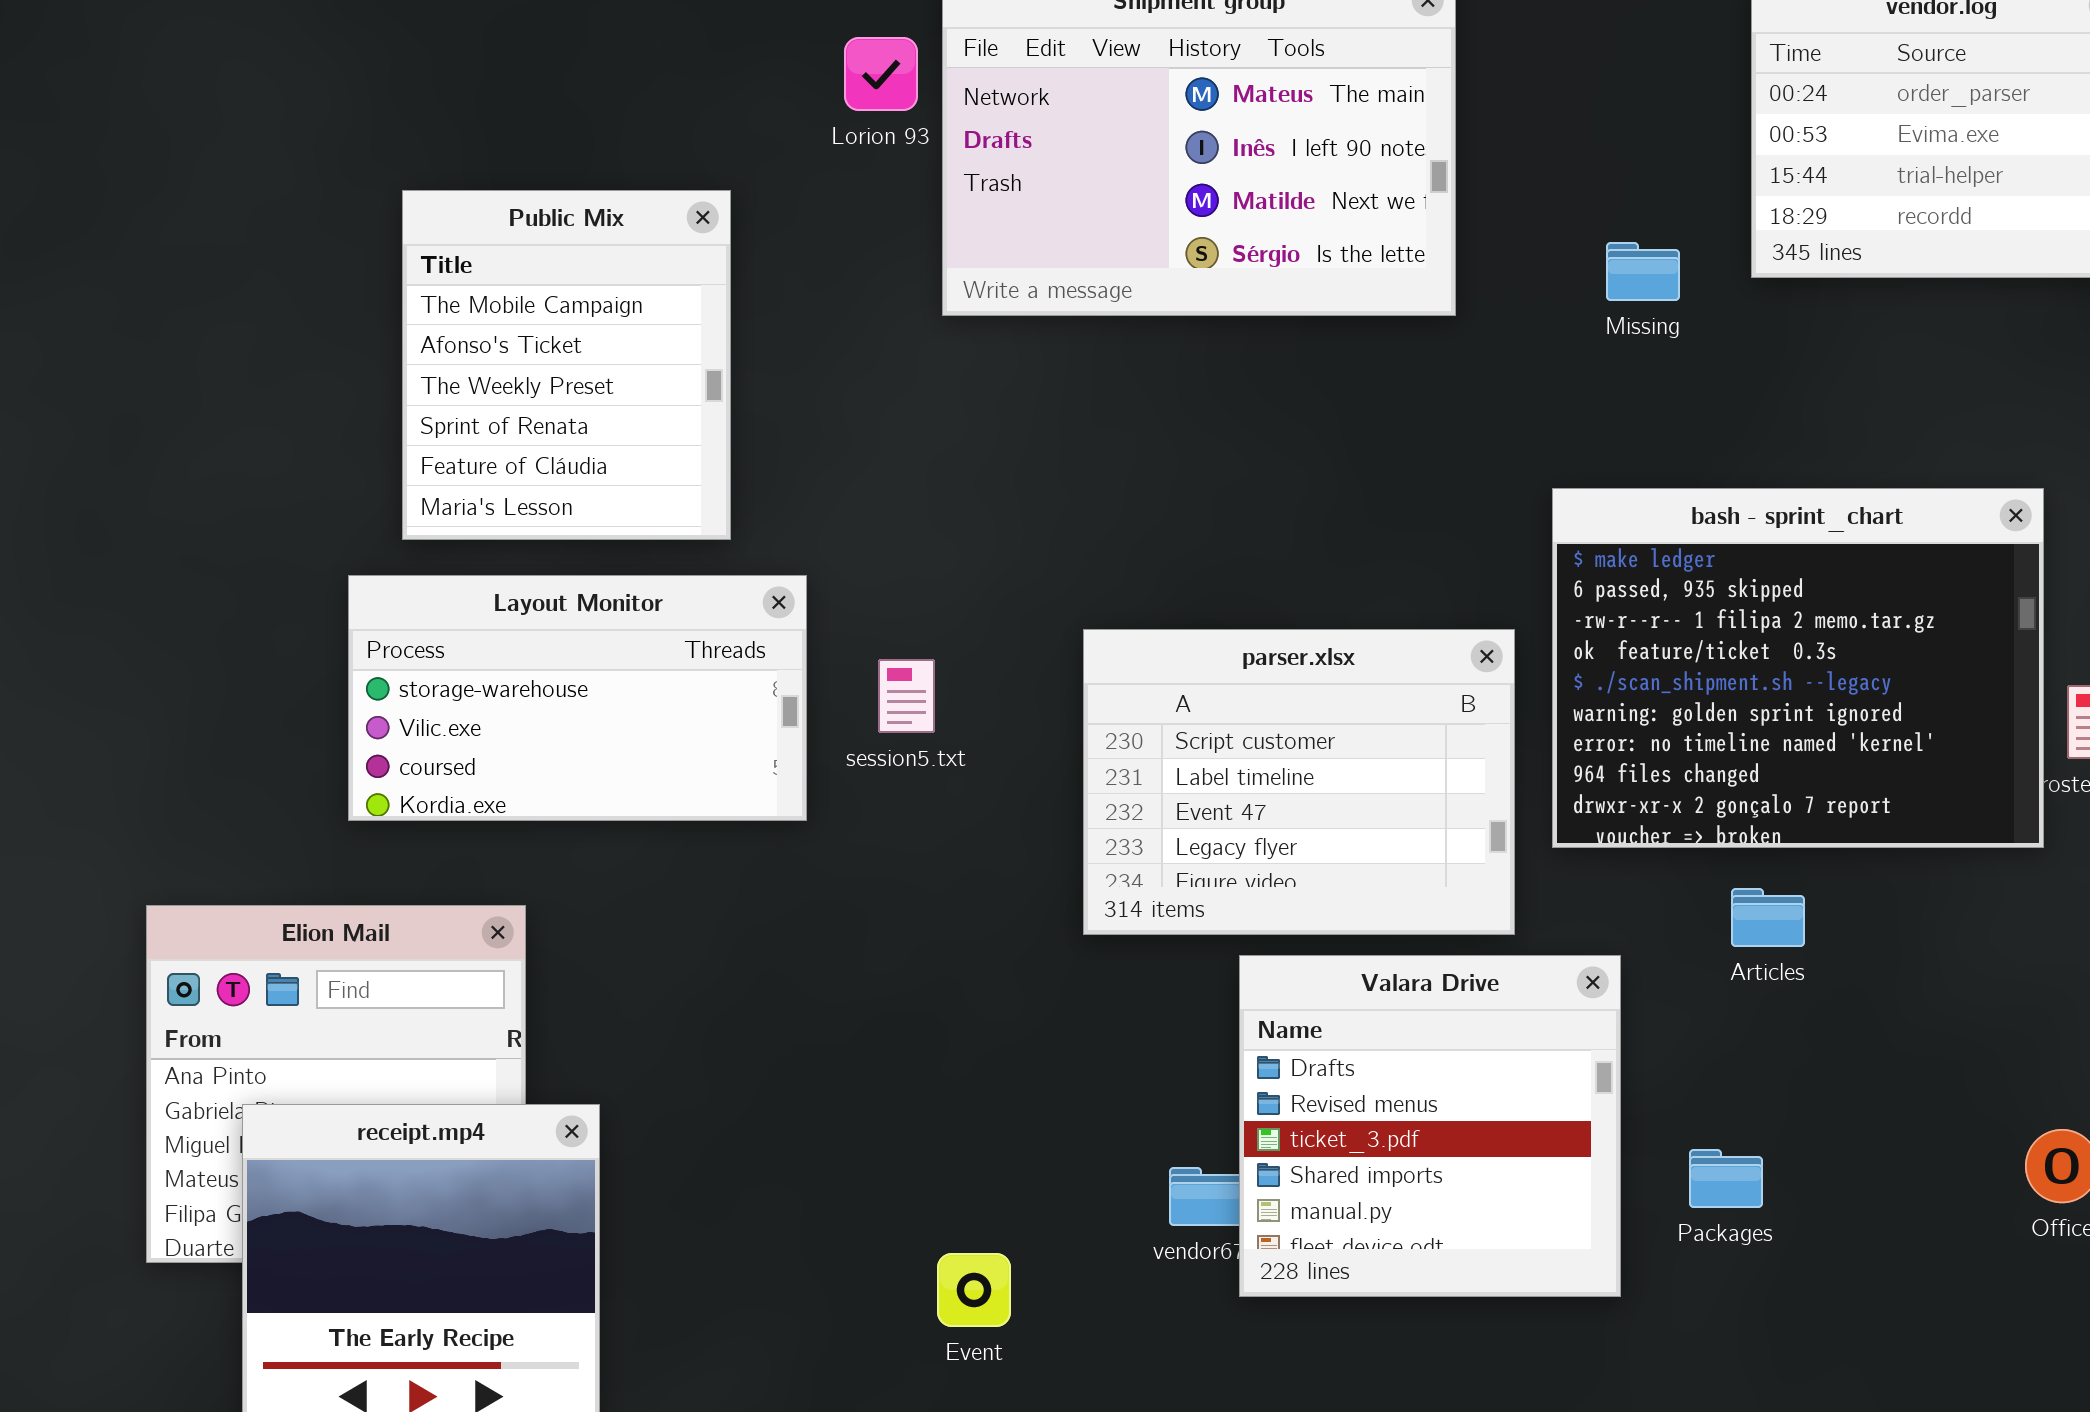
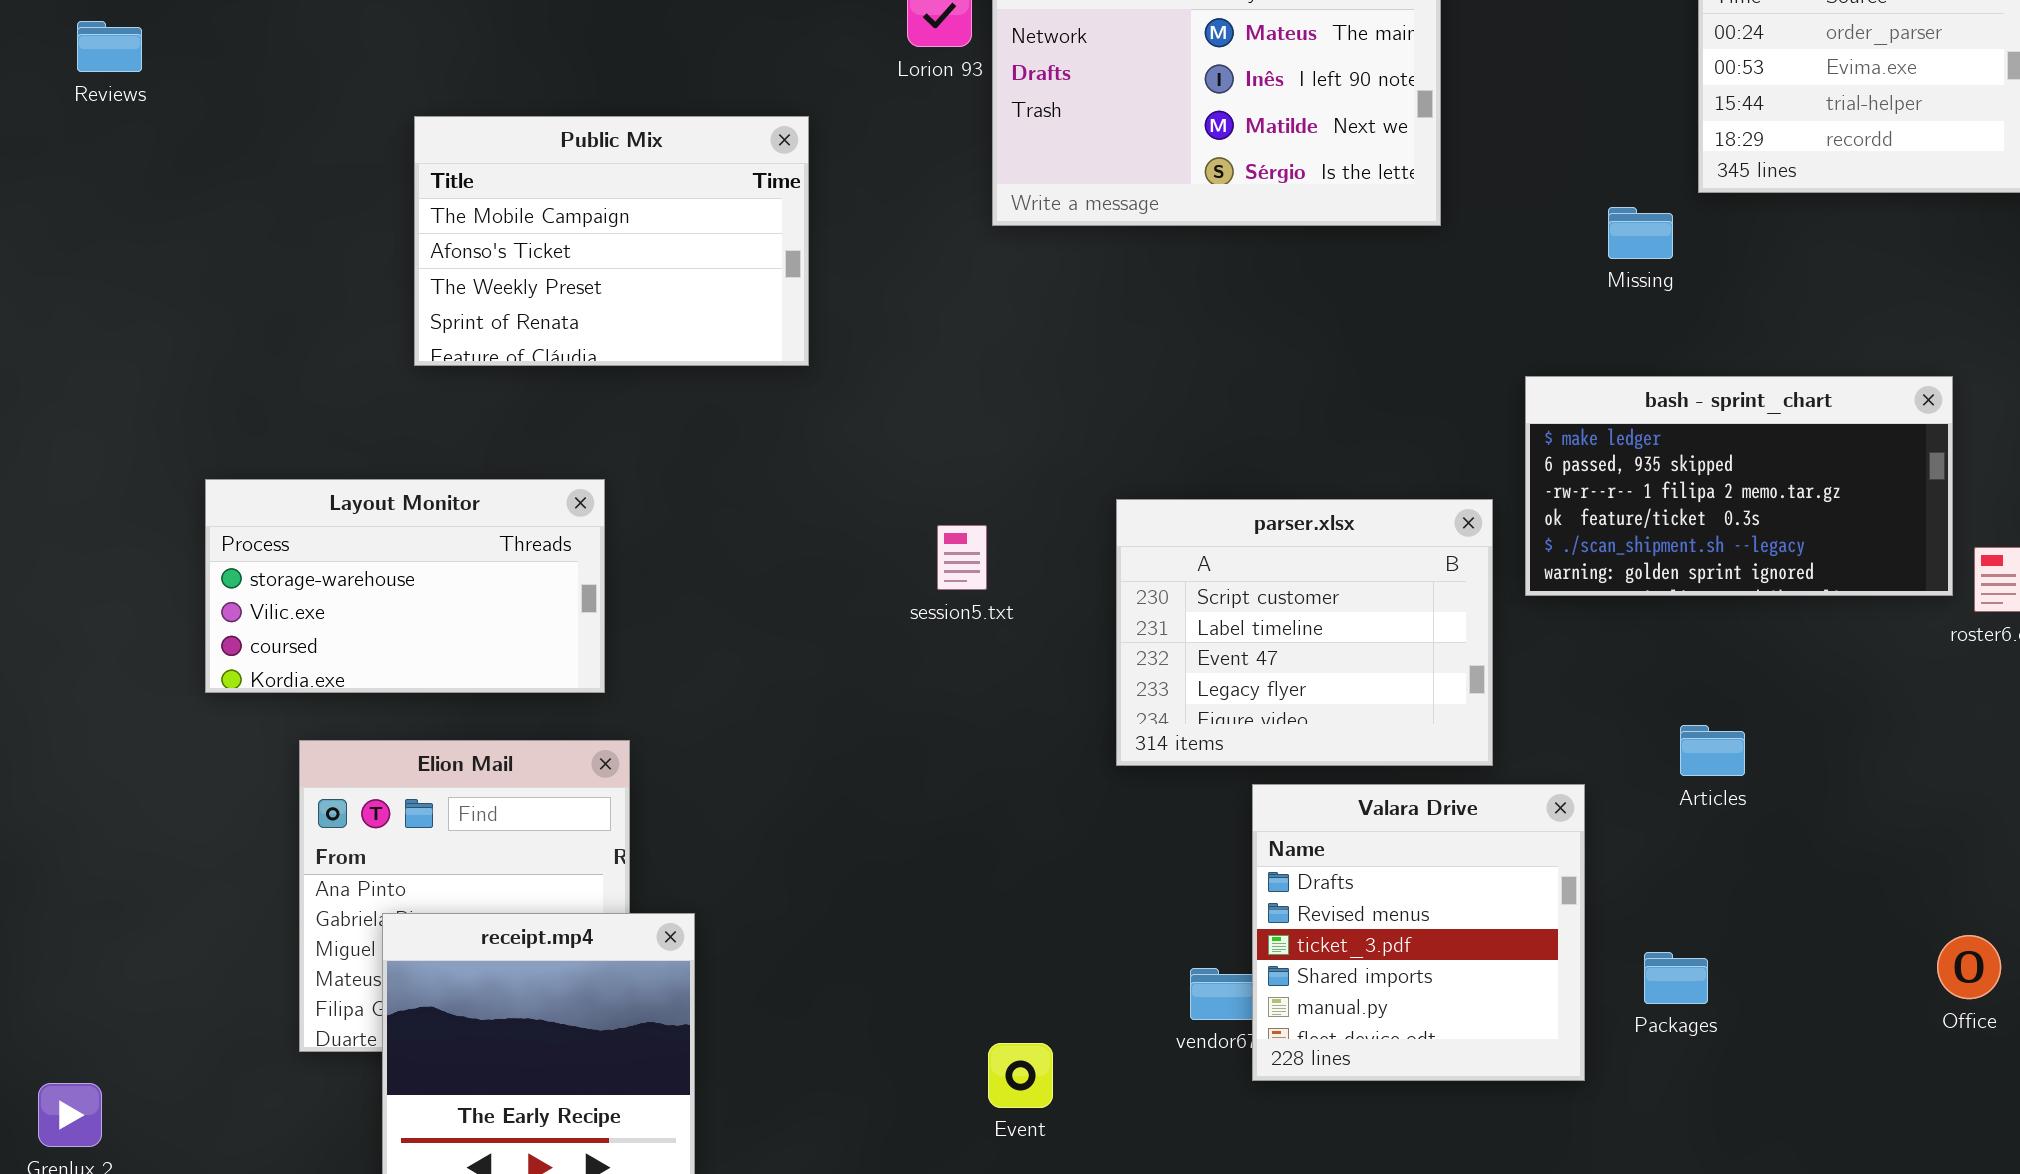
Public Mix: [402,190,731,540] -> [414,116,809,366], resized
Missing: [1606,242,1680,301] -> [1608,207,1673,259], moved
bash - sprint_chart: [1552,488,2044,848] -> [1525,376,1953,596], resized
Layout Monitor: [348,575,807,821] -> [205,479,605,693], moved

